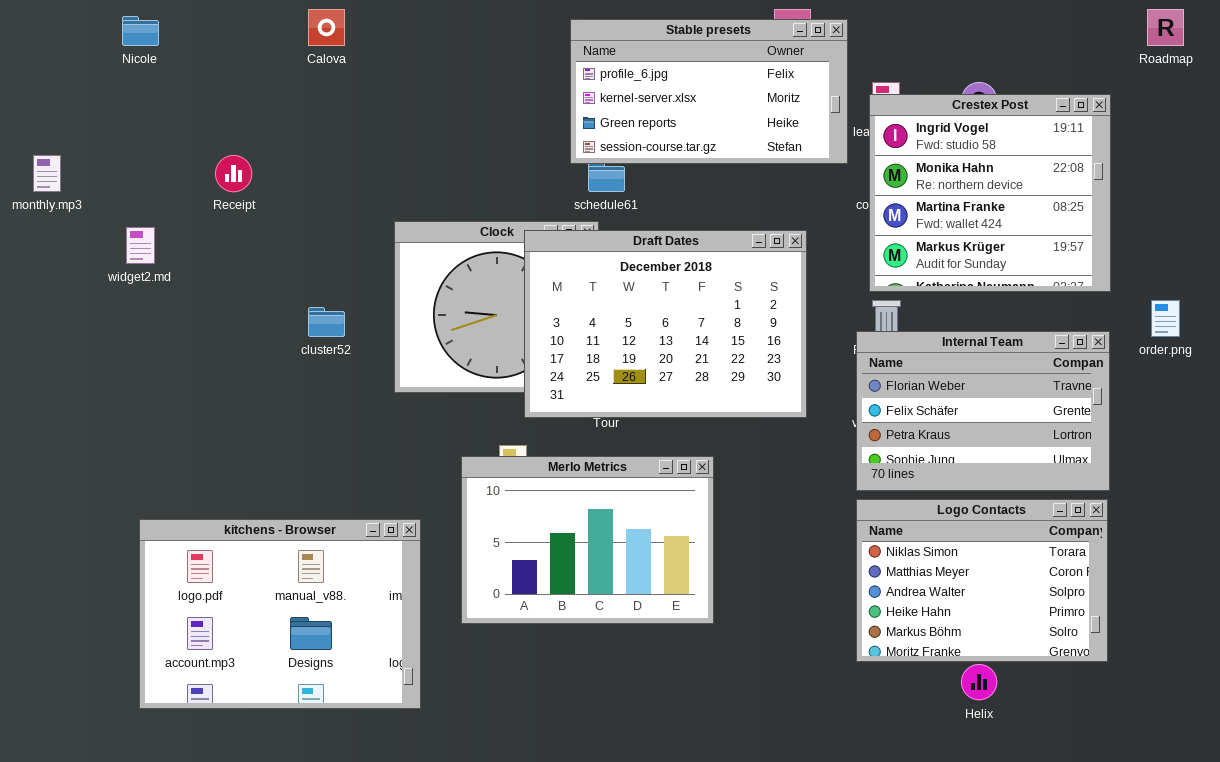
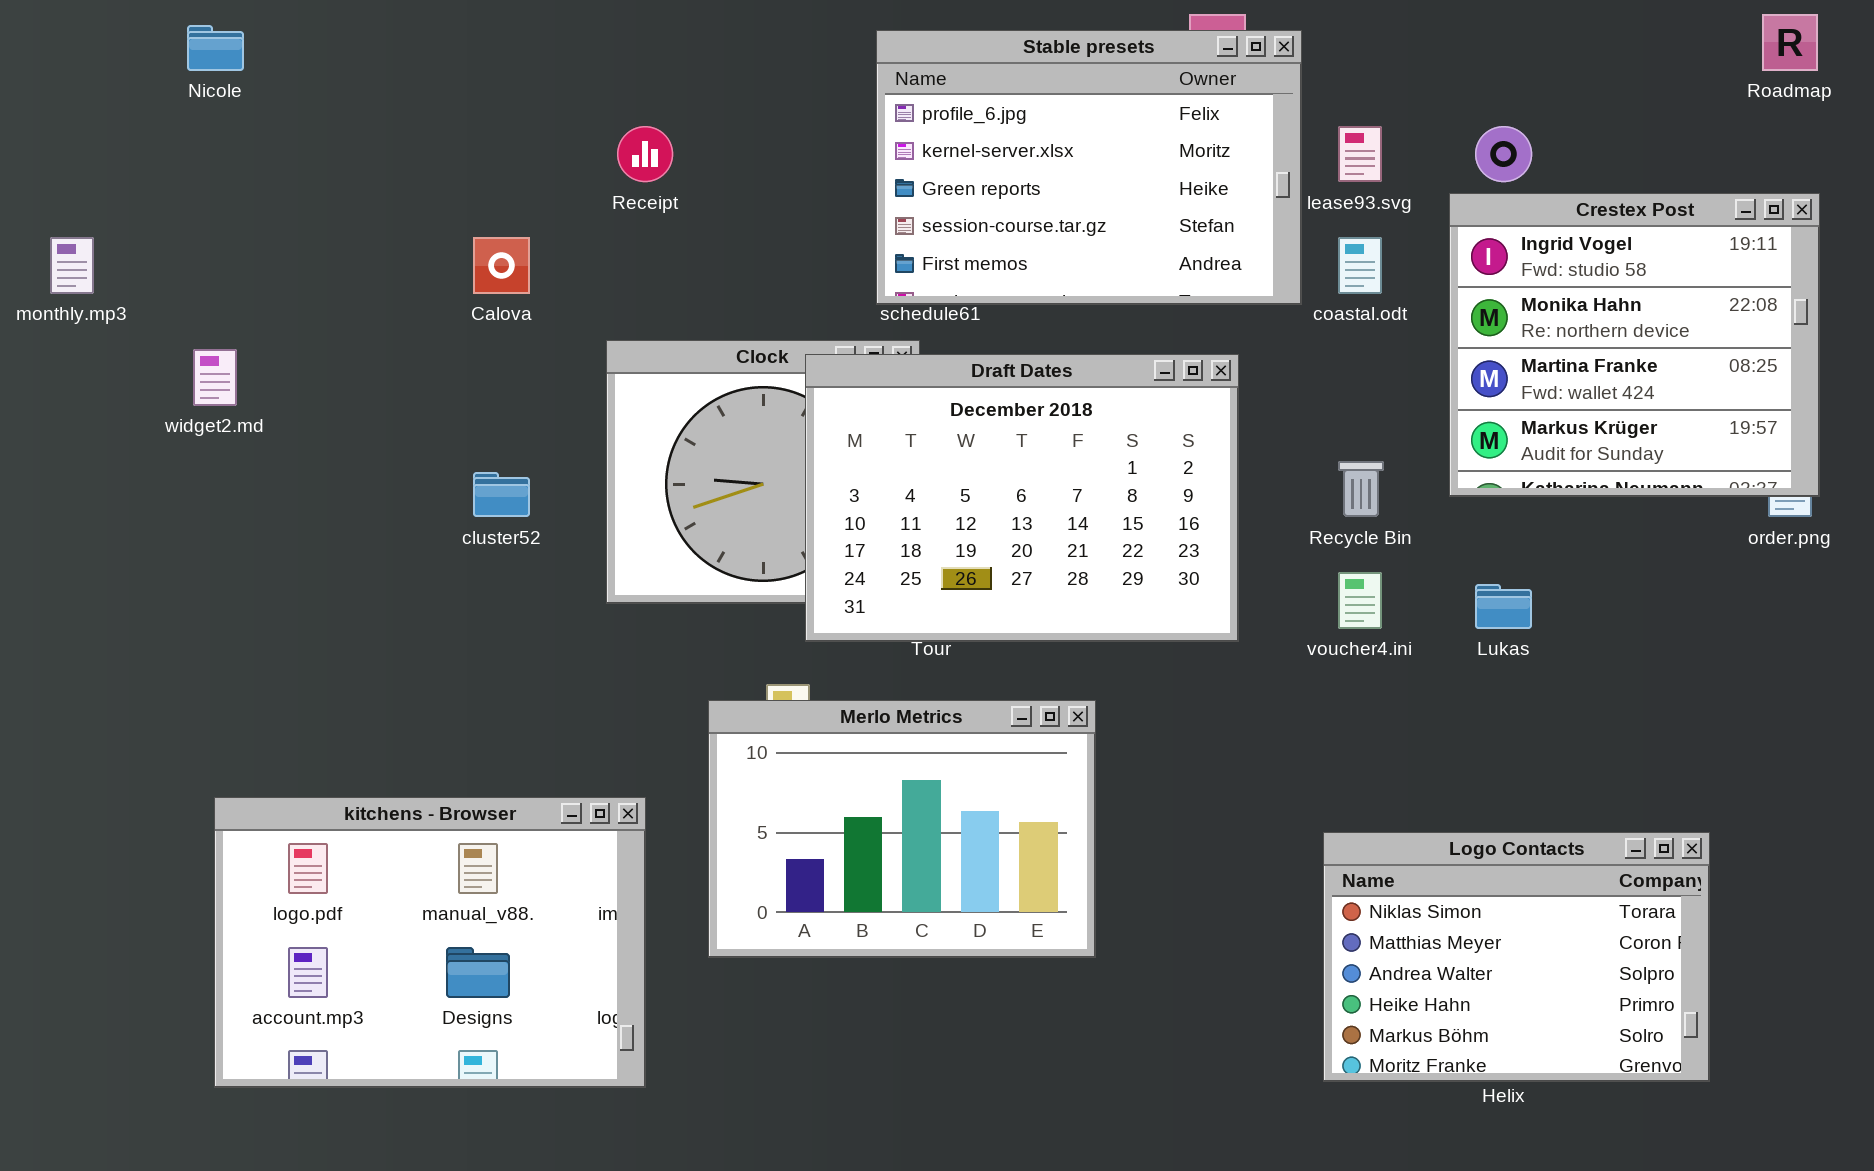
Calova: [308,9,345,46] -> [473,237,530,294], moved
Stable presets: [570,19,848,164] -> [876,30,1302,305], resized
Crestex Post: [869,94,1111,292] -> [1449,193,1820,497], moved
Receipt: [215,155,252,192] -> [617,126,673,182], moved
Internal Team: [856,331,1110,491] -> none, closed
Logo Contacts: [856,499,1108,662] -> [1323,832,1710,1082], moved

